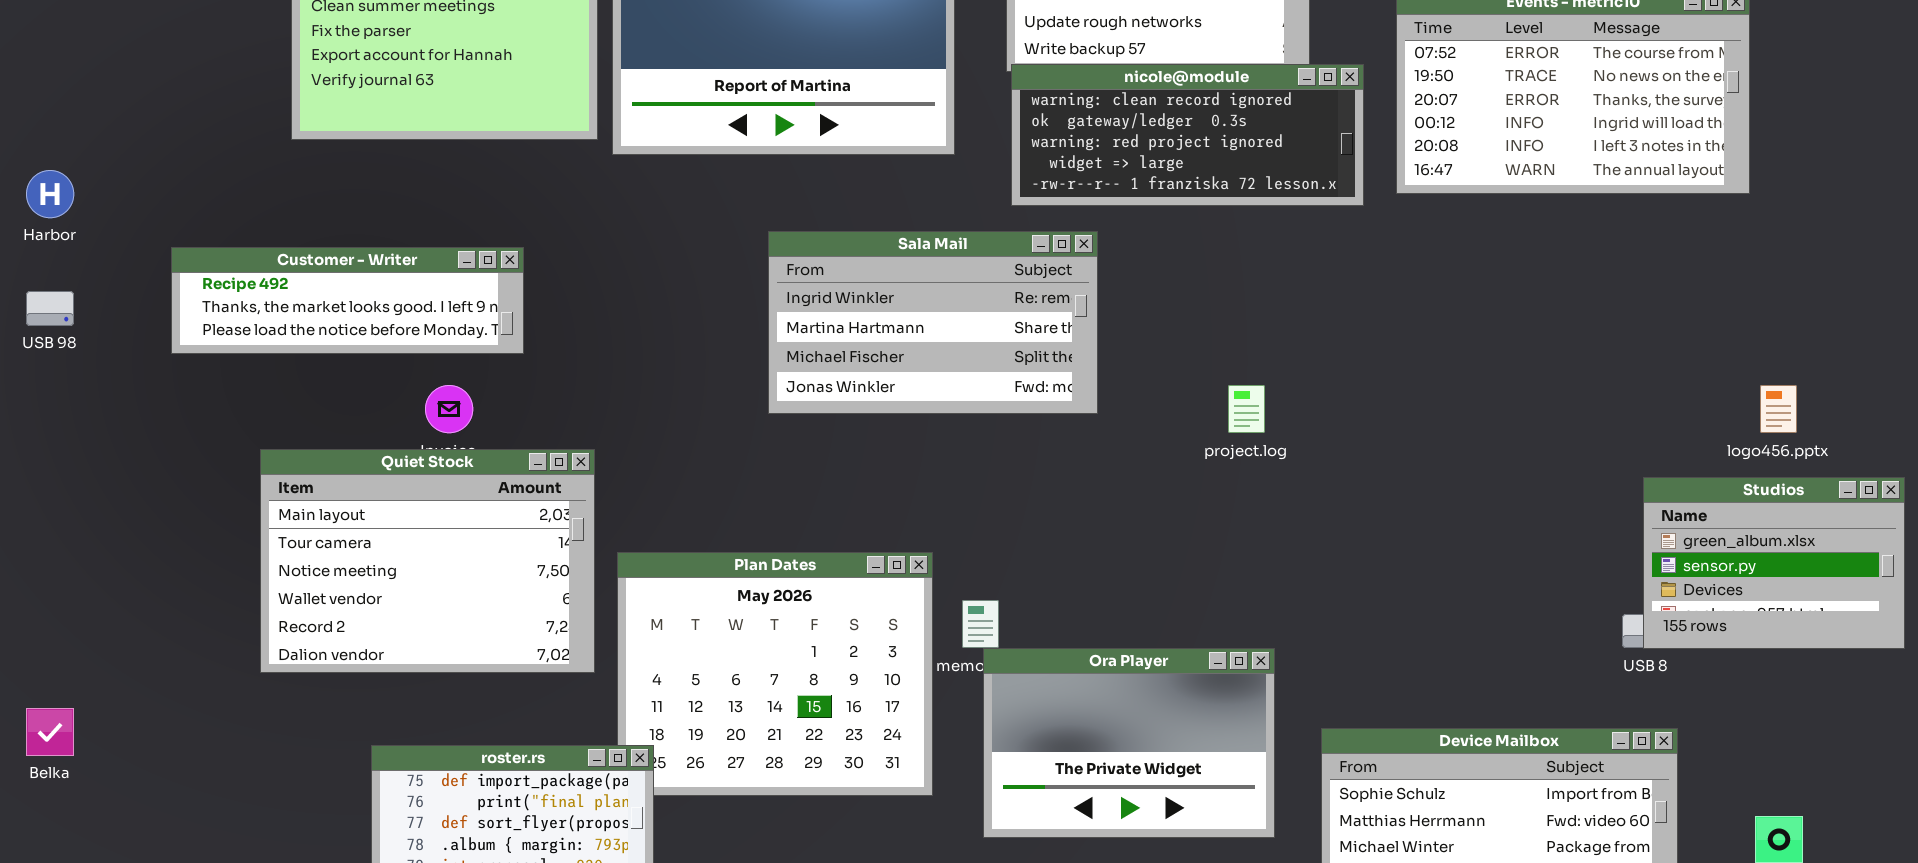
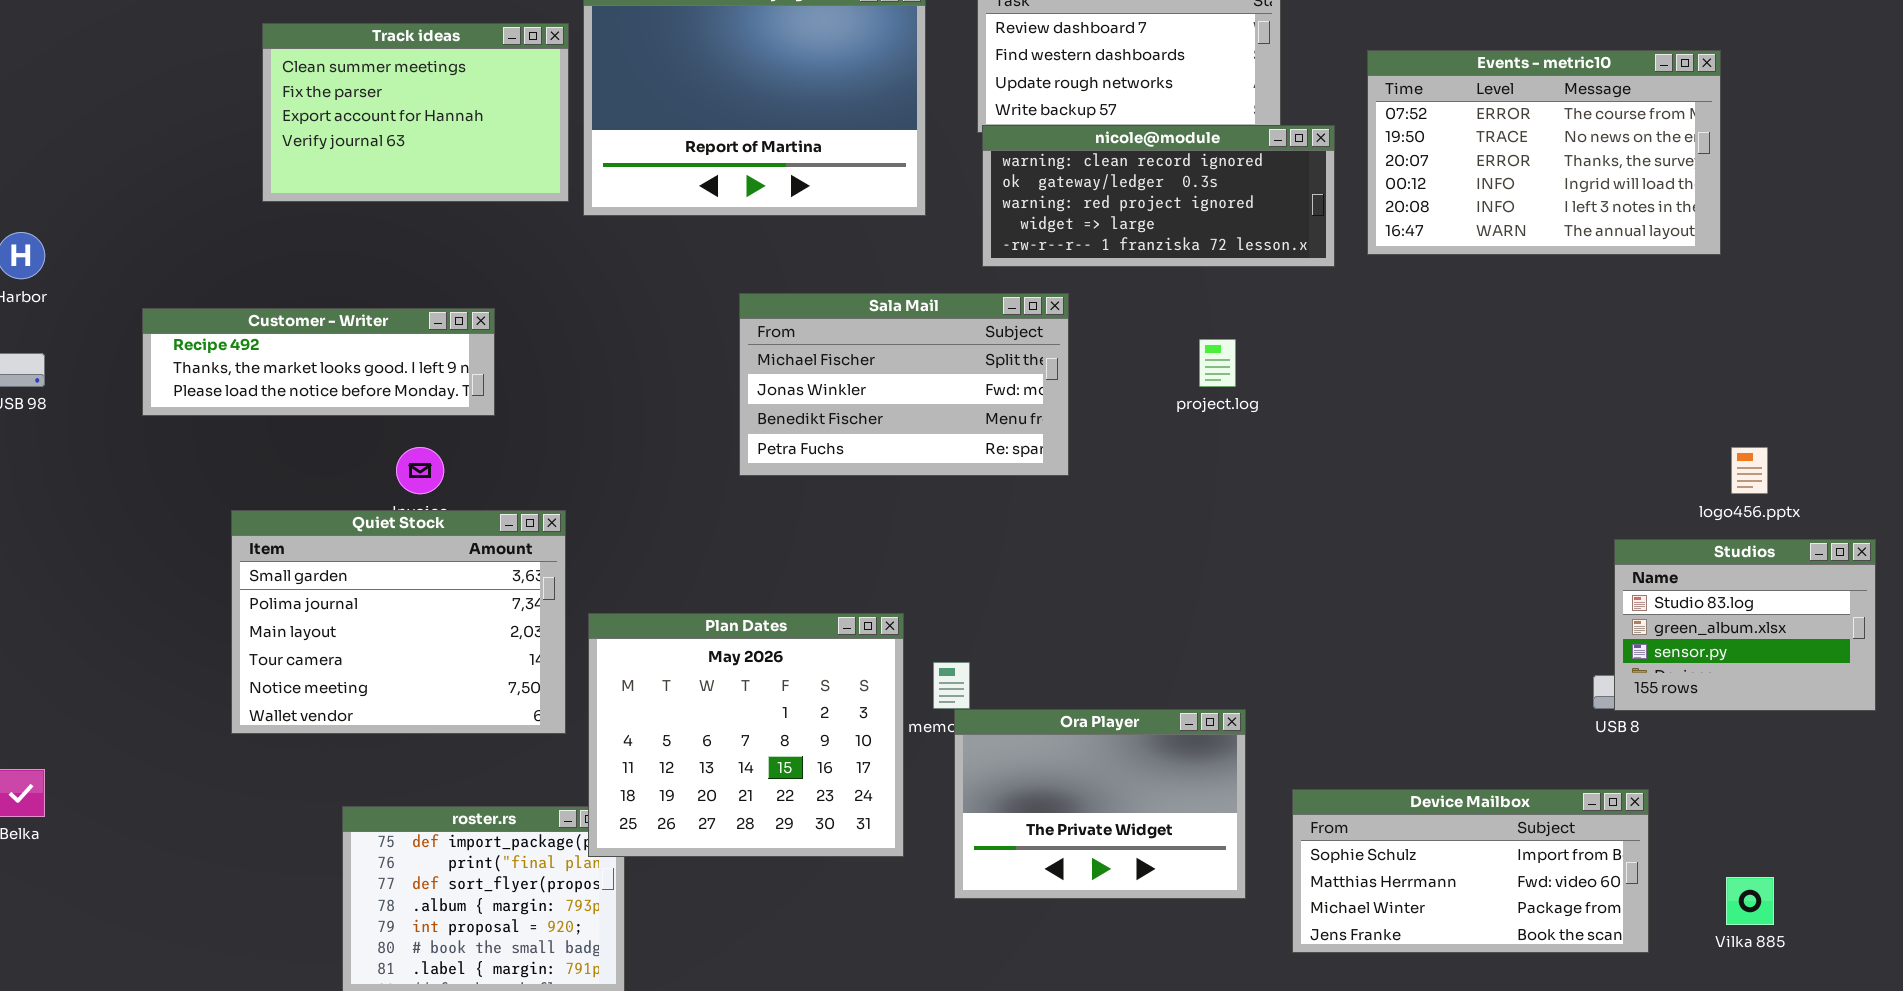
Sala Mail: [768,231,1098,414] -> [739,293,1069,476], scrolled down 2 rows
project.log: [1228,385,1265,433] -> [1199,339,1236,387], moved
Quiet Stock: [260,449,595,673] -> [231,510,566,734], scrolled up 2 rows
Studios: [1643,477,1905,649] -> [1614,539,1876,711], scrolled up 1 row
Plan Dates: [617,552,933,796] -> [588,613,904,857], raised

